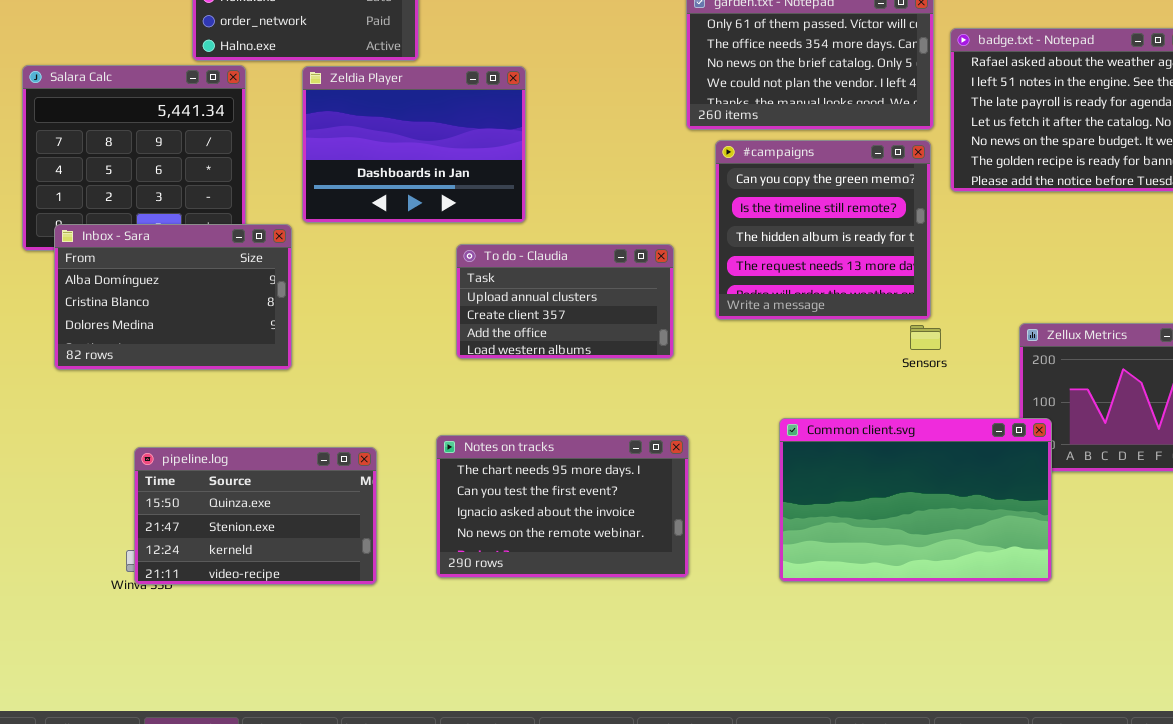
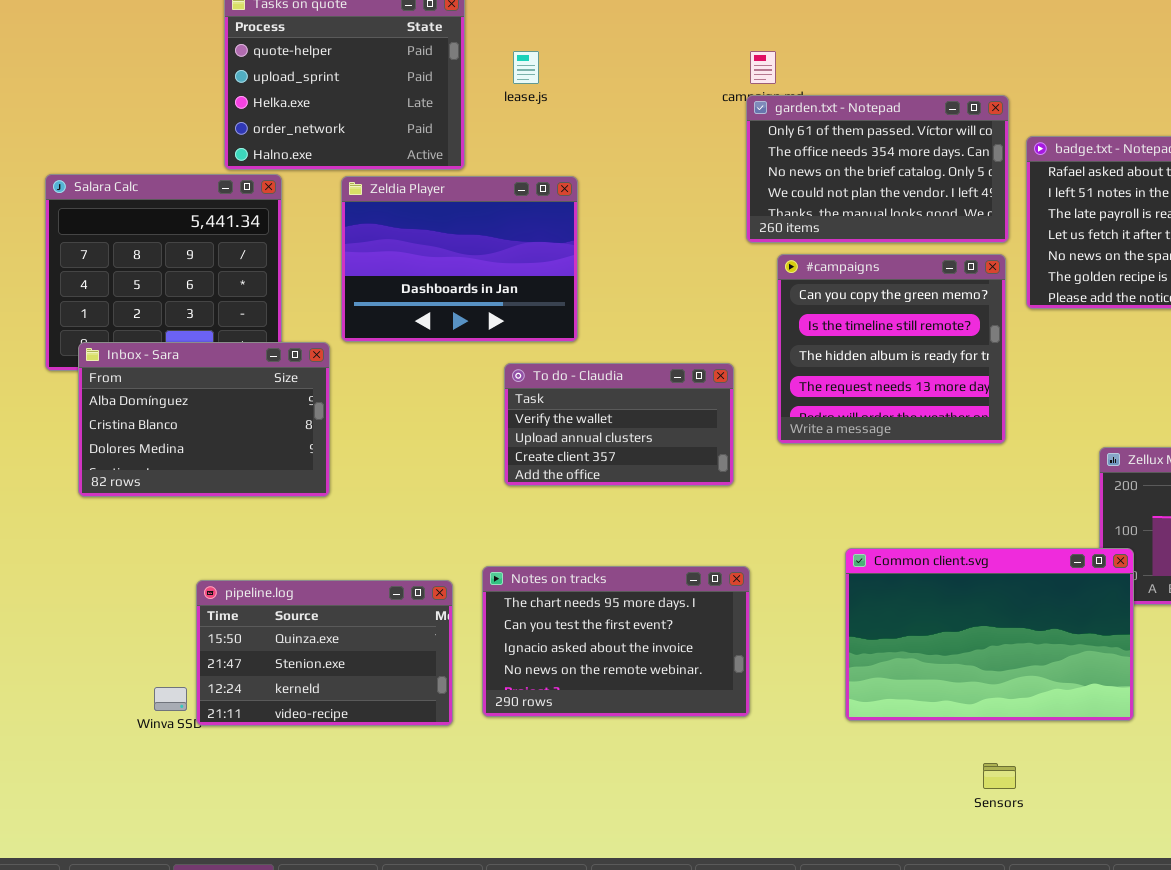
To do - Claudia: [456,244,674,359] -> [504,363,734,486], scrolled up 1 row
Sensors: [910,325,941,350] -> [983,763,1016,789], moved
pipeline.log: [134,447,377,585] -> [196,580,453,726], moved

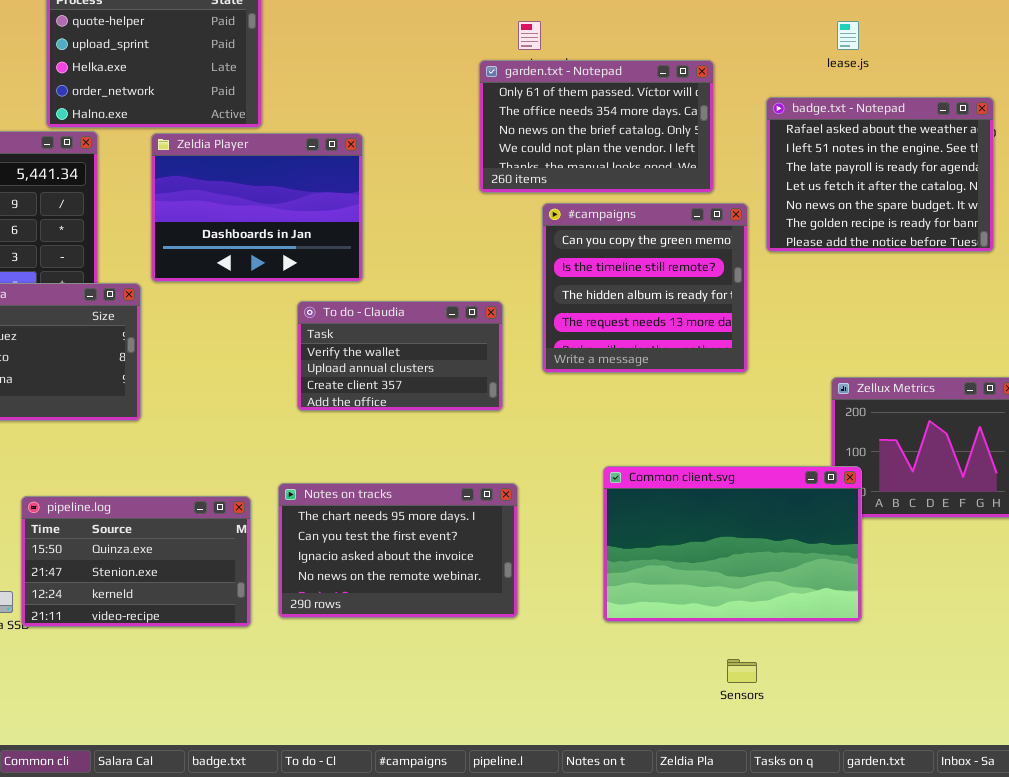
lease.js: [513,51,539,84] -> [837,21,859,50], moved
garden.txt - Notepad: [746,95,1009,243] -> [479,60,714,193], moved

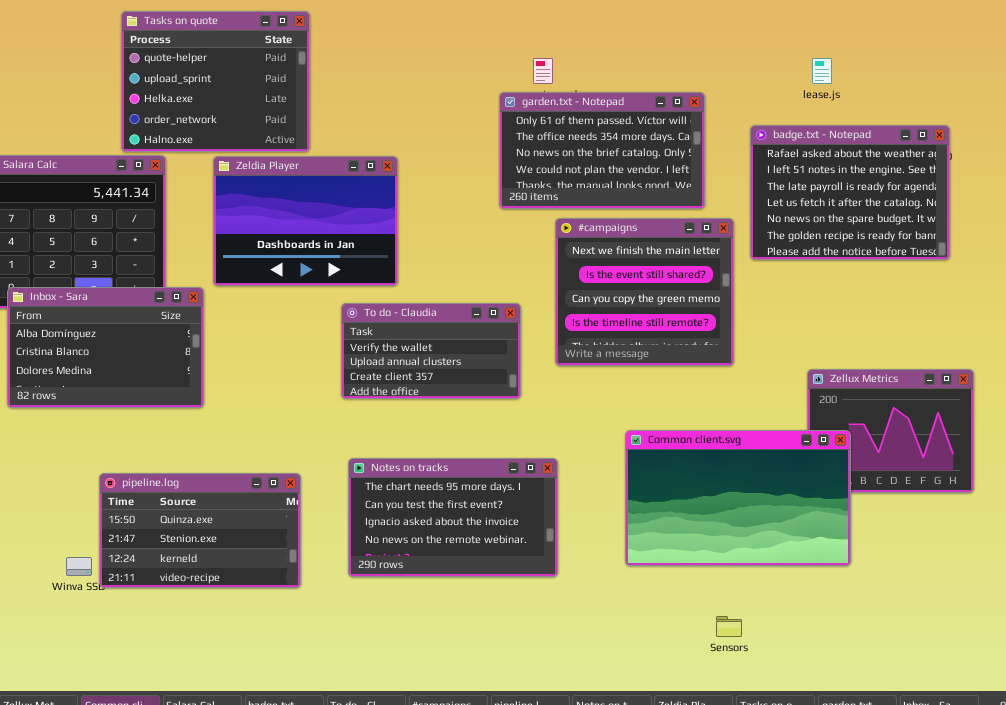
#campaigns: [542,203,748,373] -> [555,218,734,366], scrolled up 2 rows
Common client.svg: [603,466,862,622] -> [625,430,851,566], moved
Notes on tracks: [278,483,518,618] -> [348,458,558,577], moved

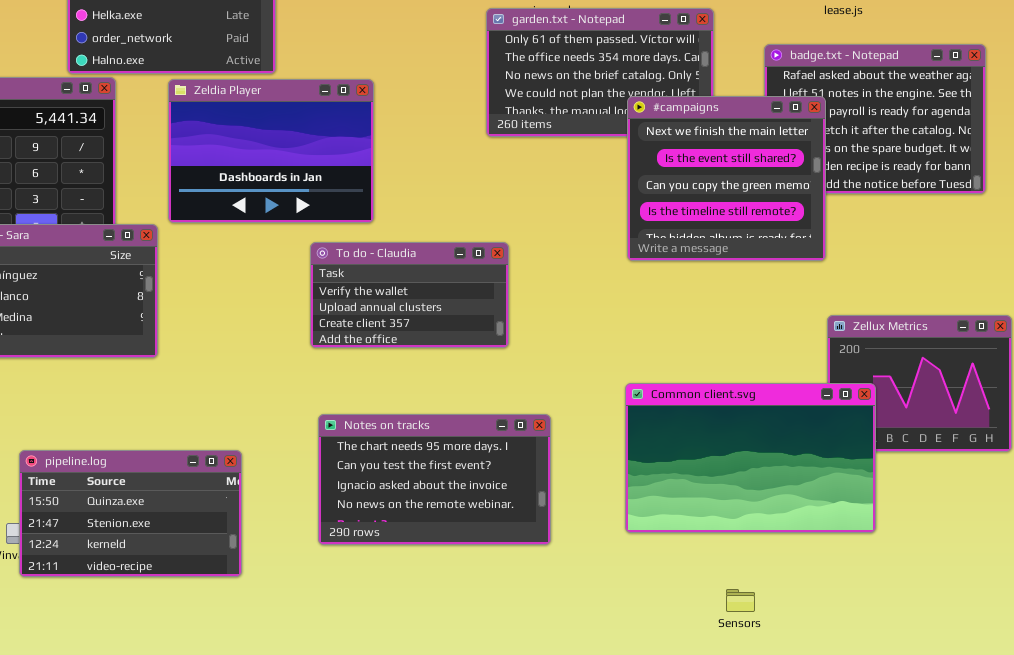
#campaigns: [555,218,734,366] -> [627,96,826,261], moved
pipeline.log: [99,473,301,588] -> [19,450,242,577], moved

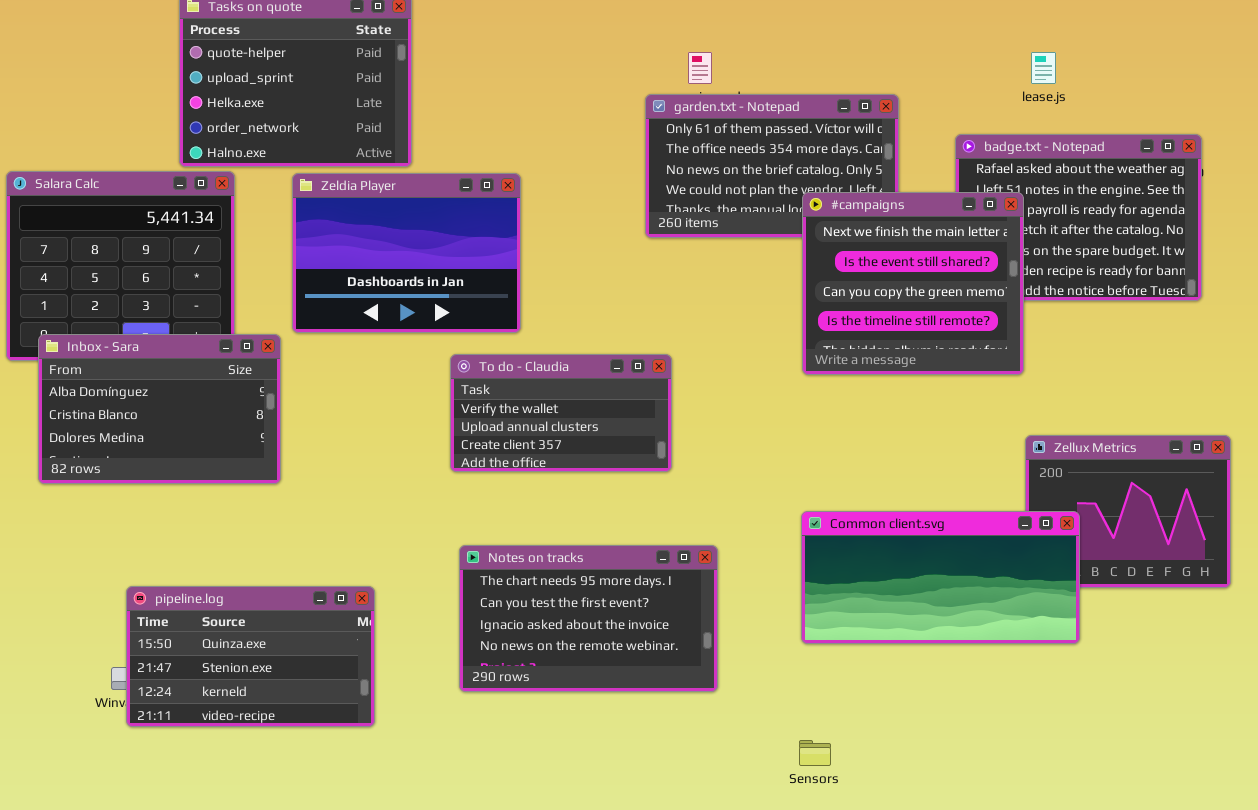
Common client.svg: [625,383,876,533] -> [801,511,1080,644], resized
Sensors: [726,589,755,612] -> [799,740,831,766], moved

